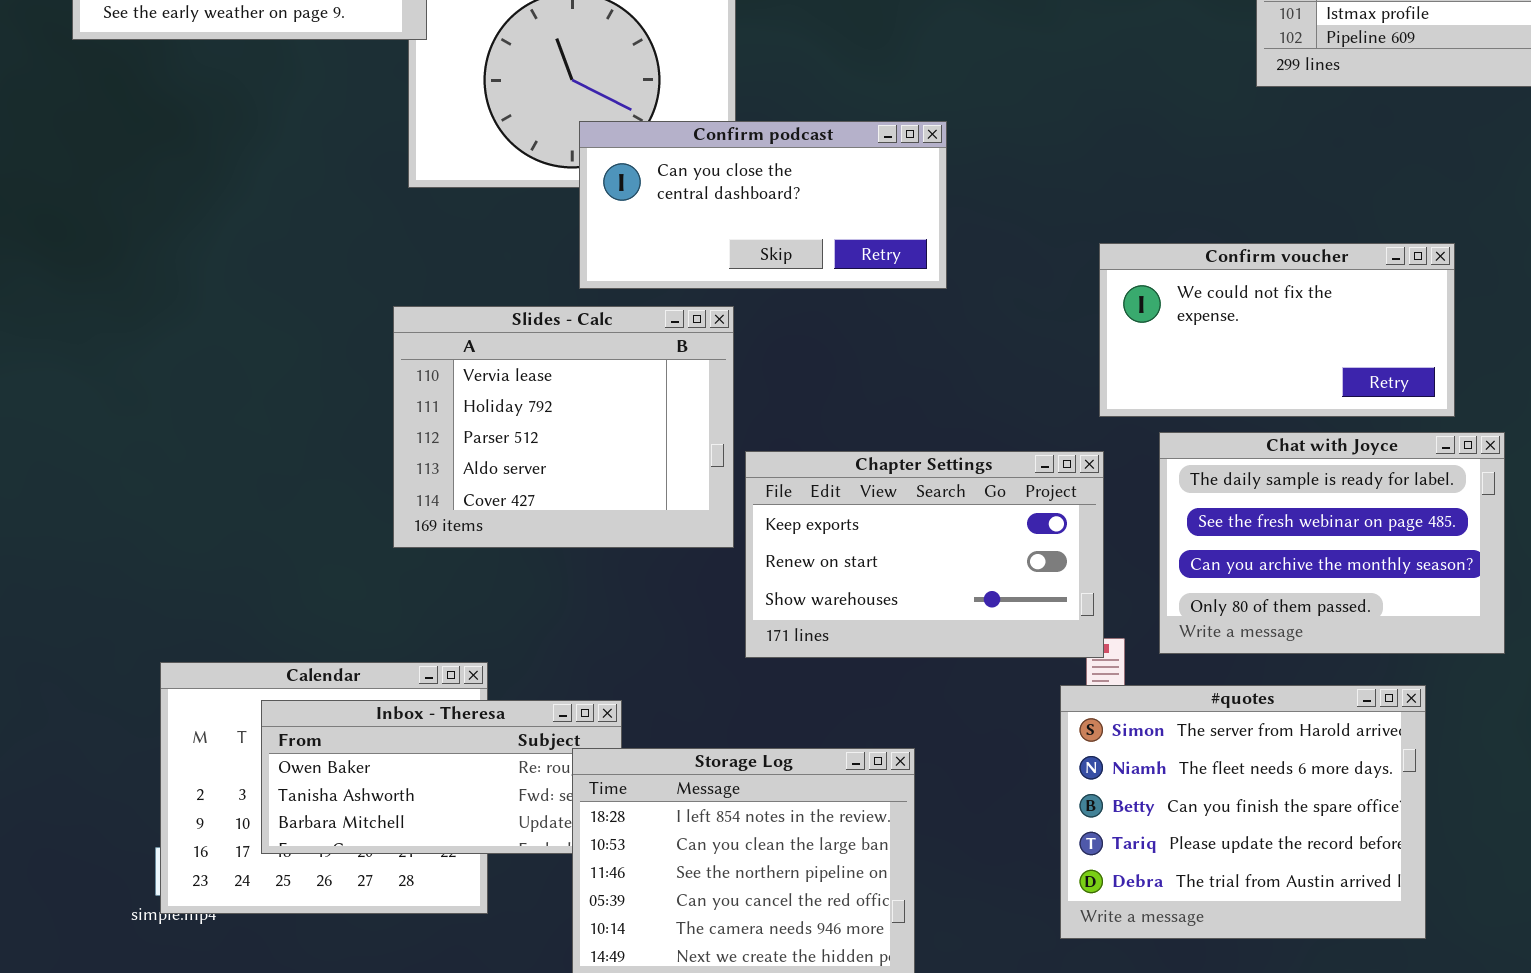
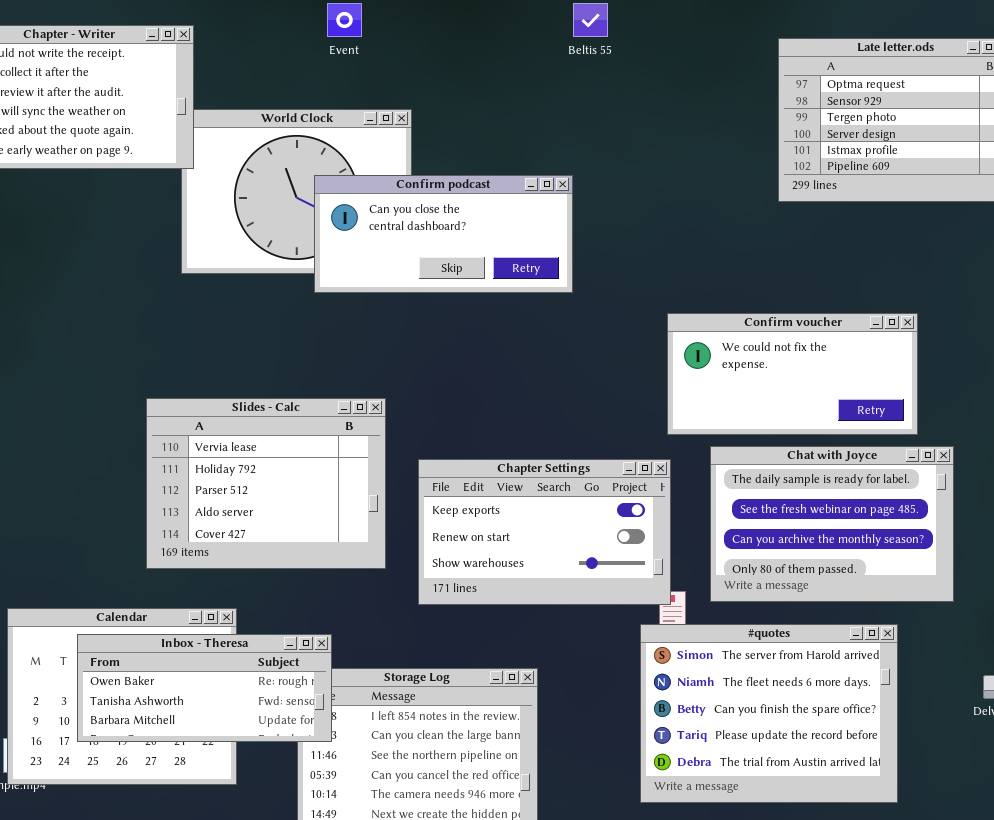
Confirm podcast: [579,121,947,289] -> [314,175,573,293], moved
Slides - Calc: [393,306,734,548] -> [146,398,386,569], moved
Inbox - Theresa: [261,700,622,854] -> [77,634,332,742], raised

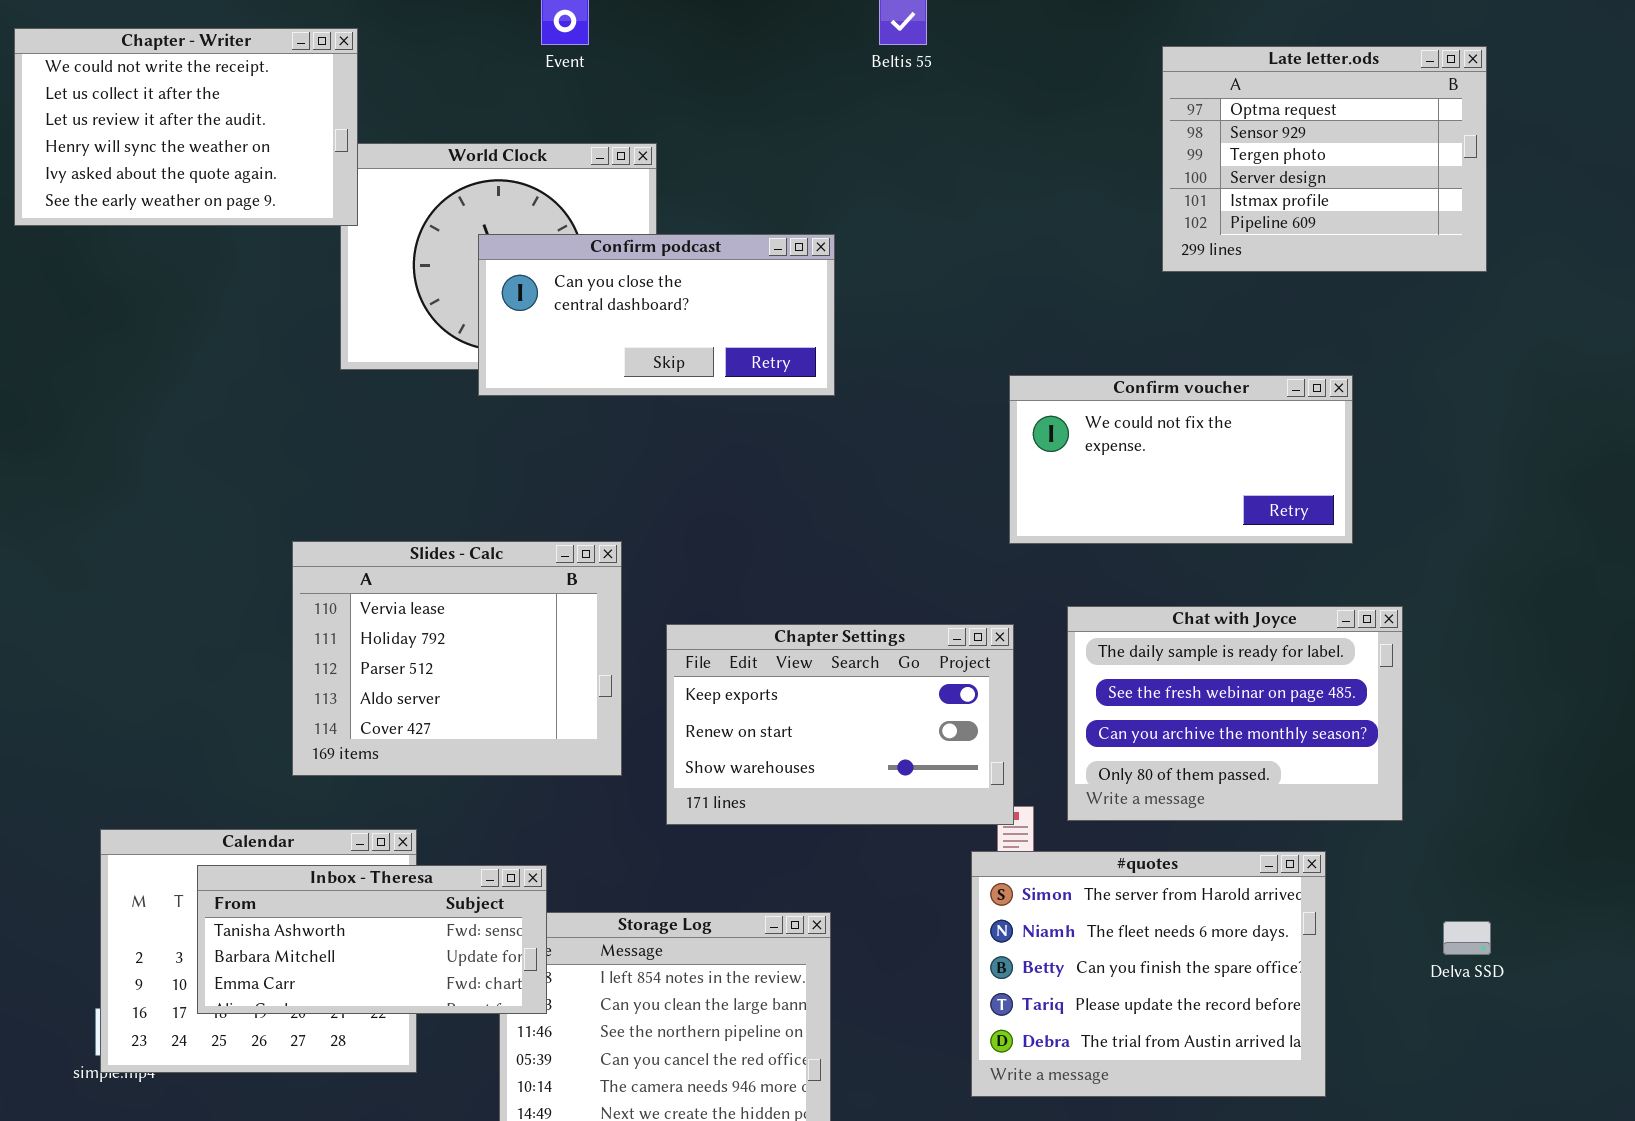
Confirm podcast: [314,175,573,293] -> [478,234,835,396], moved
Confirm voucher: [667,313,918,435] -> [1009,375,1353,544], moved
Inbox - Theresa: [77,634,332,742] -> [197,865,547,1014], scrolled down 1 row

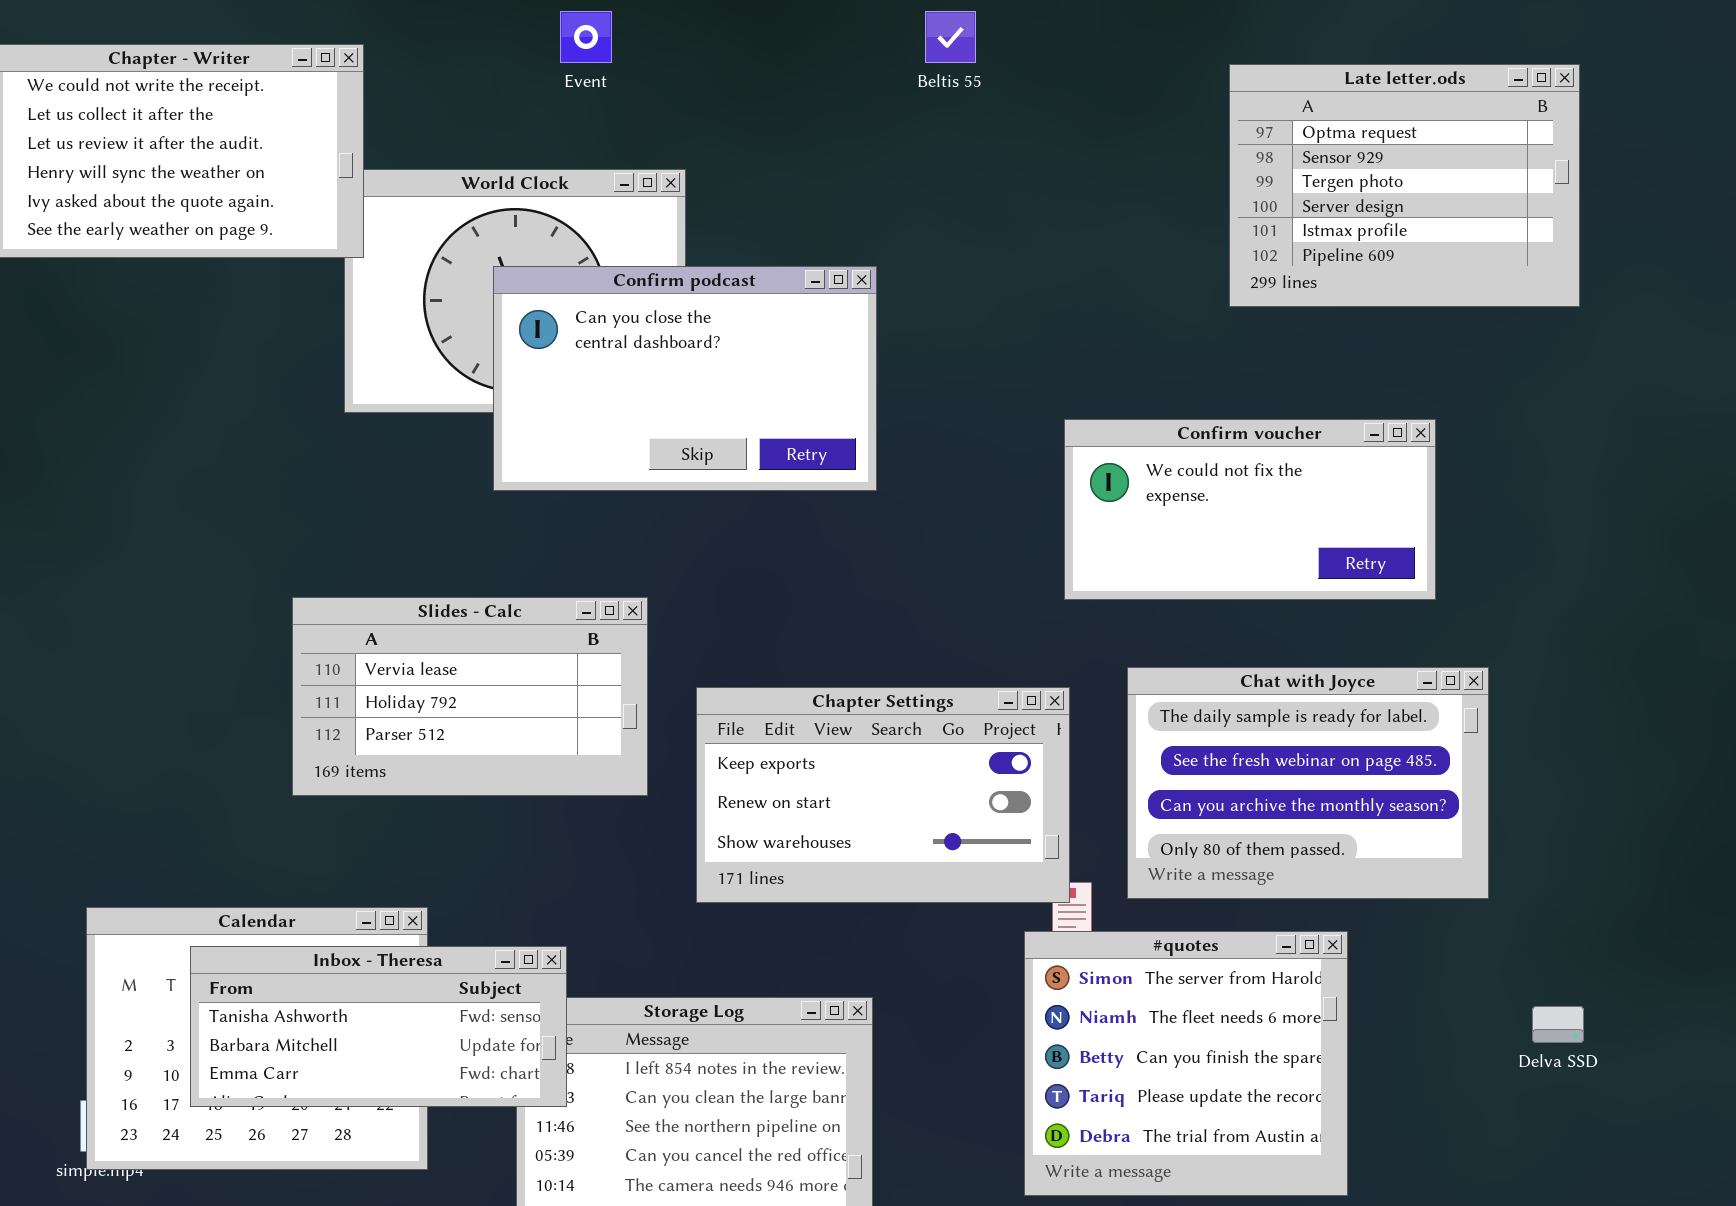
Confirm podcast: [478,234,835,396] -> [493,266,877,491], resized
Slides - Calc: [292,541,622,776] -> [292,597,648,796], resized
#quotes: [971,851,1326,1097] -> [1024,931,1348,1196], resized

